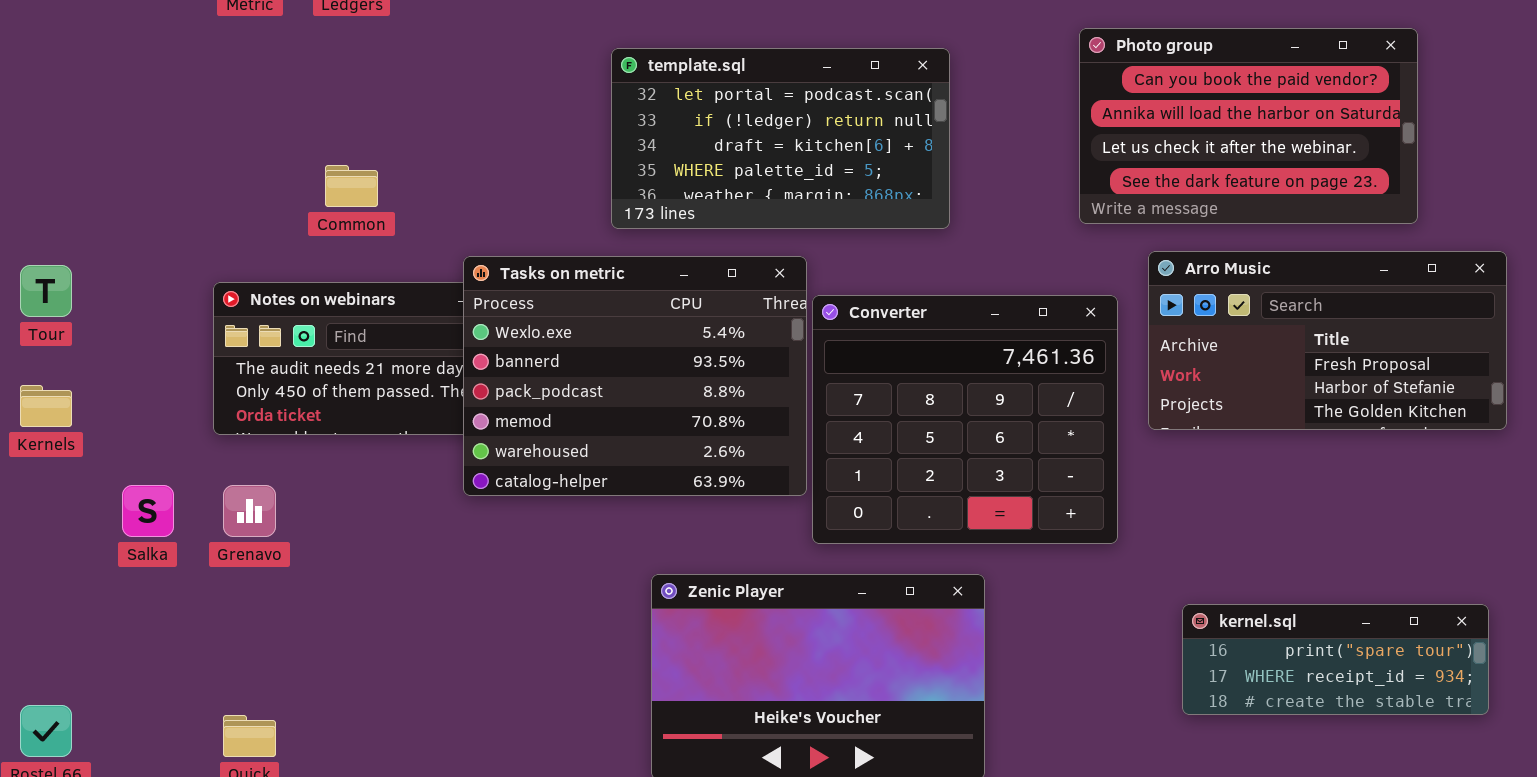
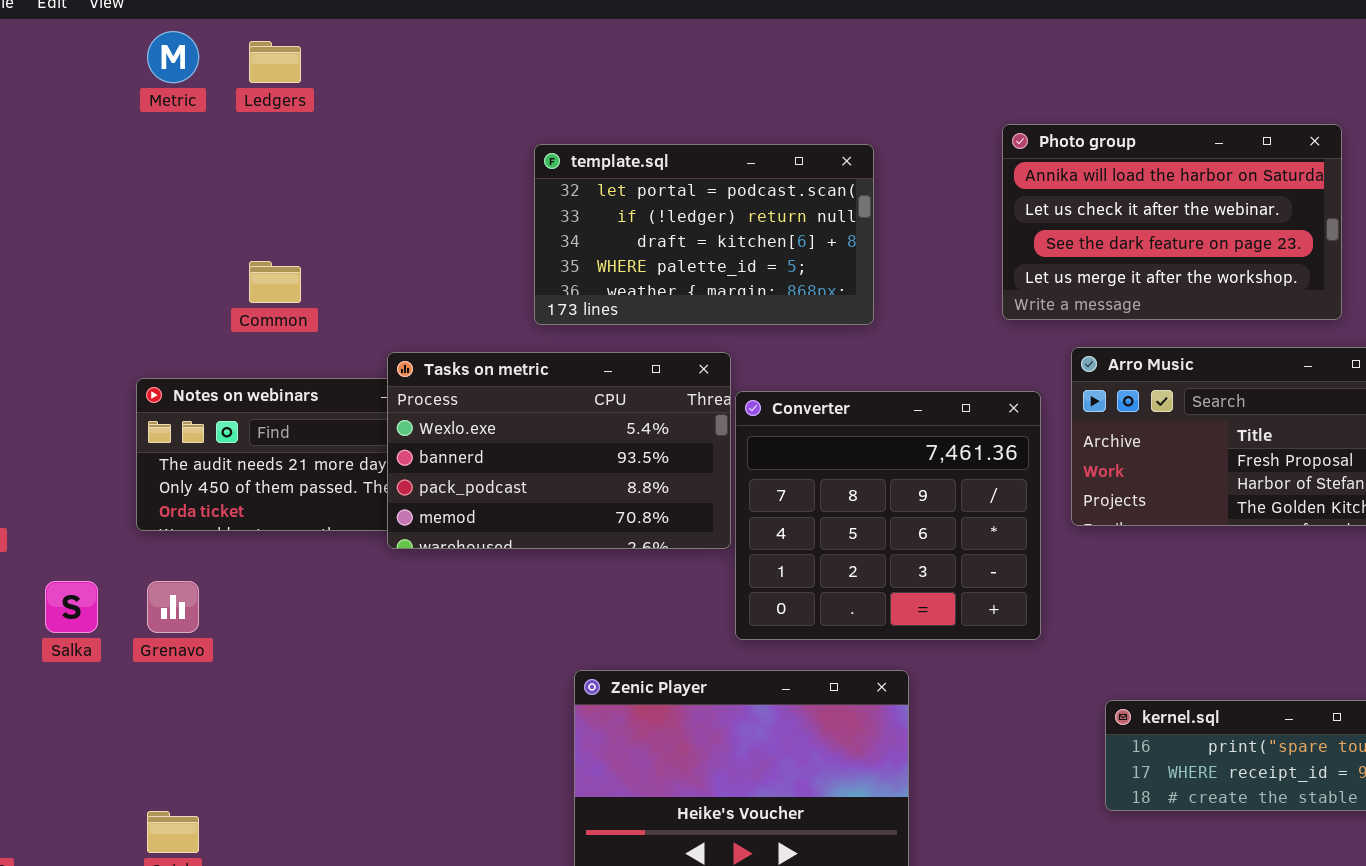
Photo group: [1079,28,1418,224] -> [1002,124,1342,320], scrolled down 1 row
Tasks on metric: [463,256,807,496] -> [387,352,731,549], resized

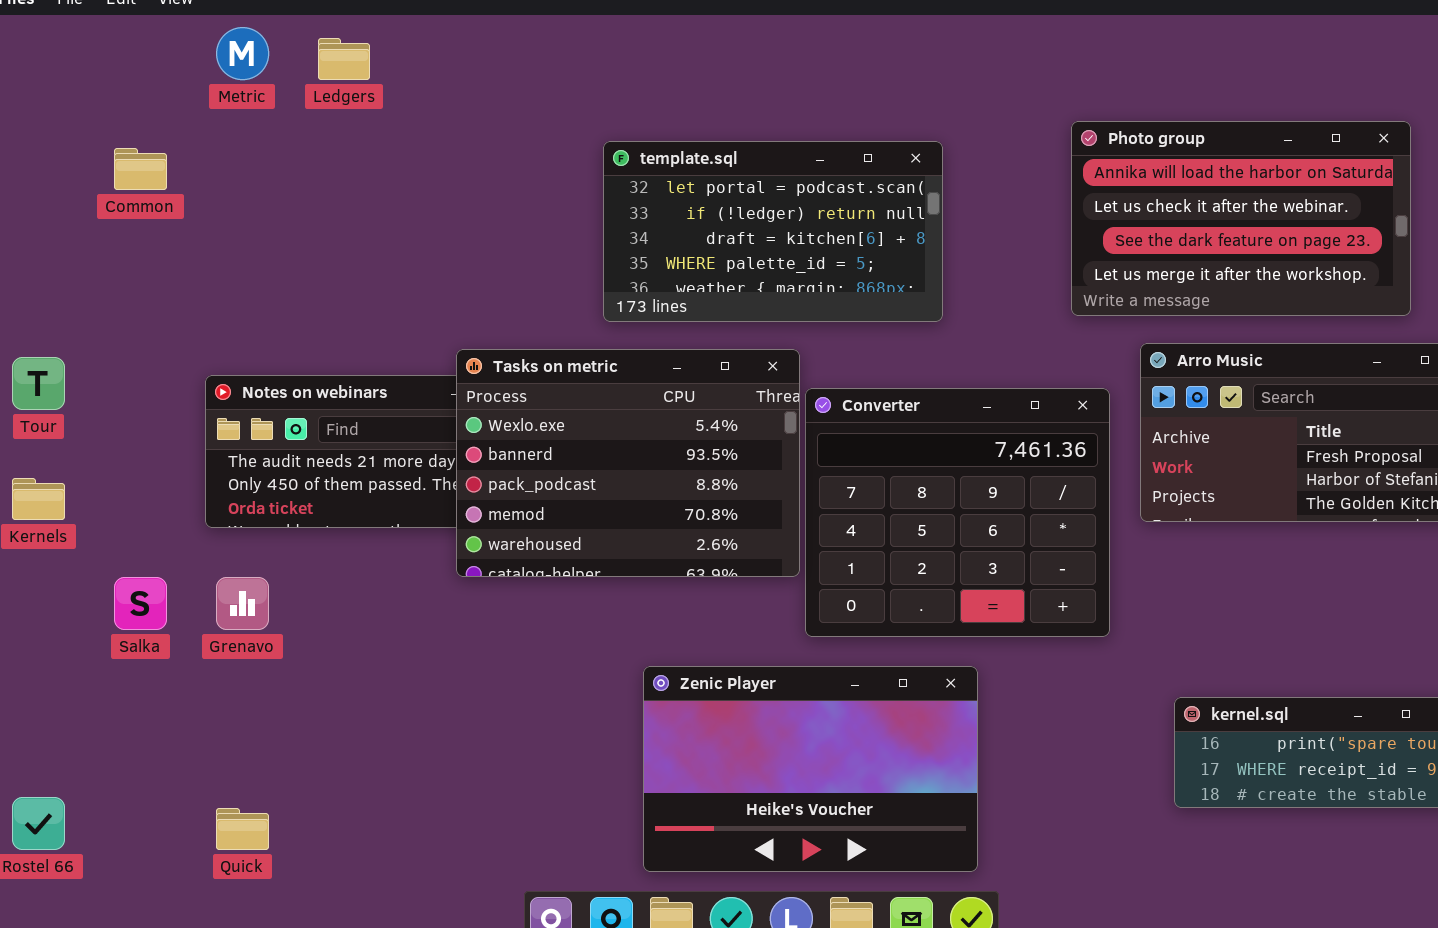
Common: [249,261,301,303] -> [114,148,167,190], moved
Tasks on metric: [387,352,731,549] -> [456,349,800,577], resized

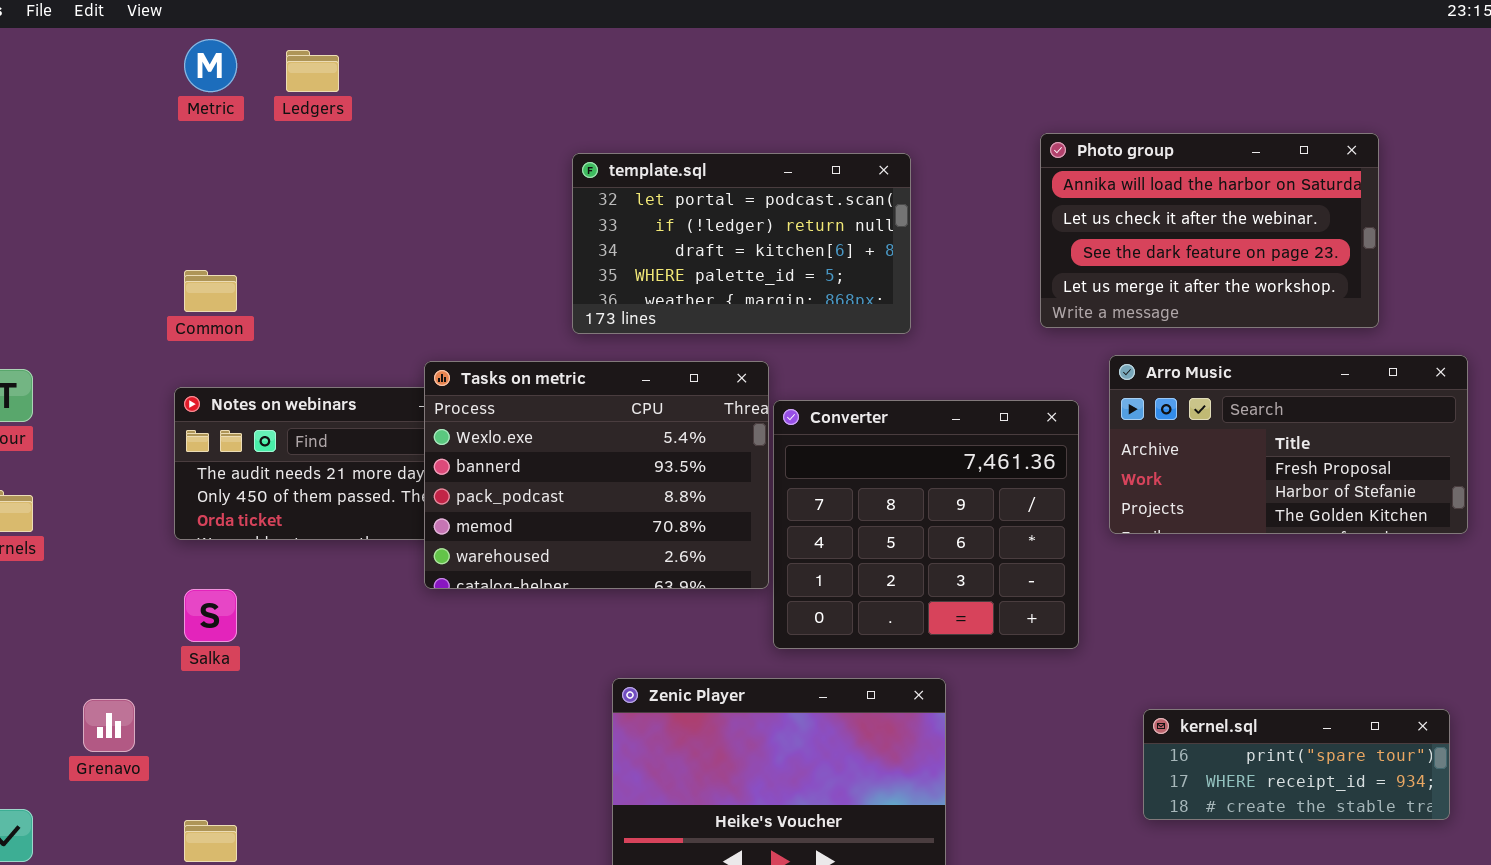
Common: [114,148,167,190] -> [184,270,237,312], moved
Salka: [114,577,167,630] -> [184,589,237,642], moved
Grenavo: [216,577,269,630] -> [83,699,135,752], moved

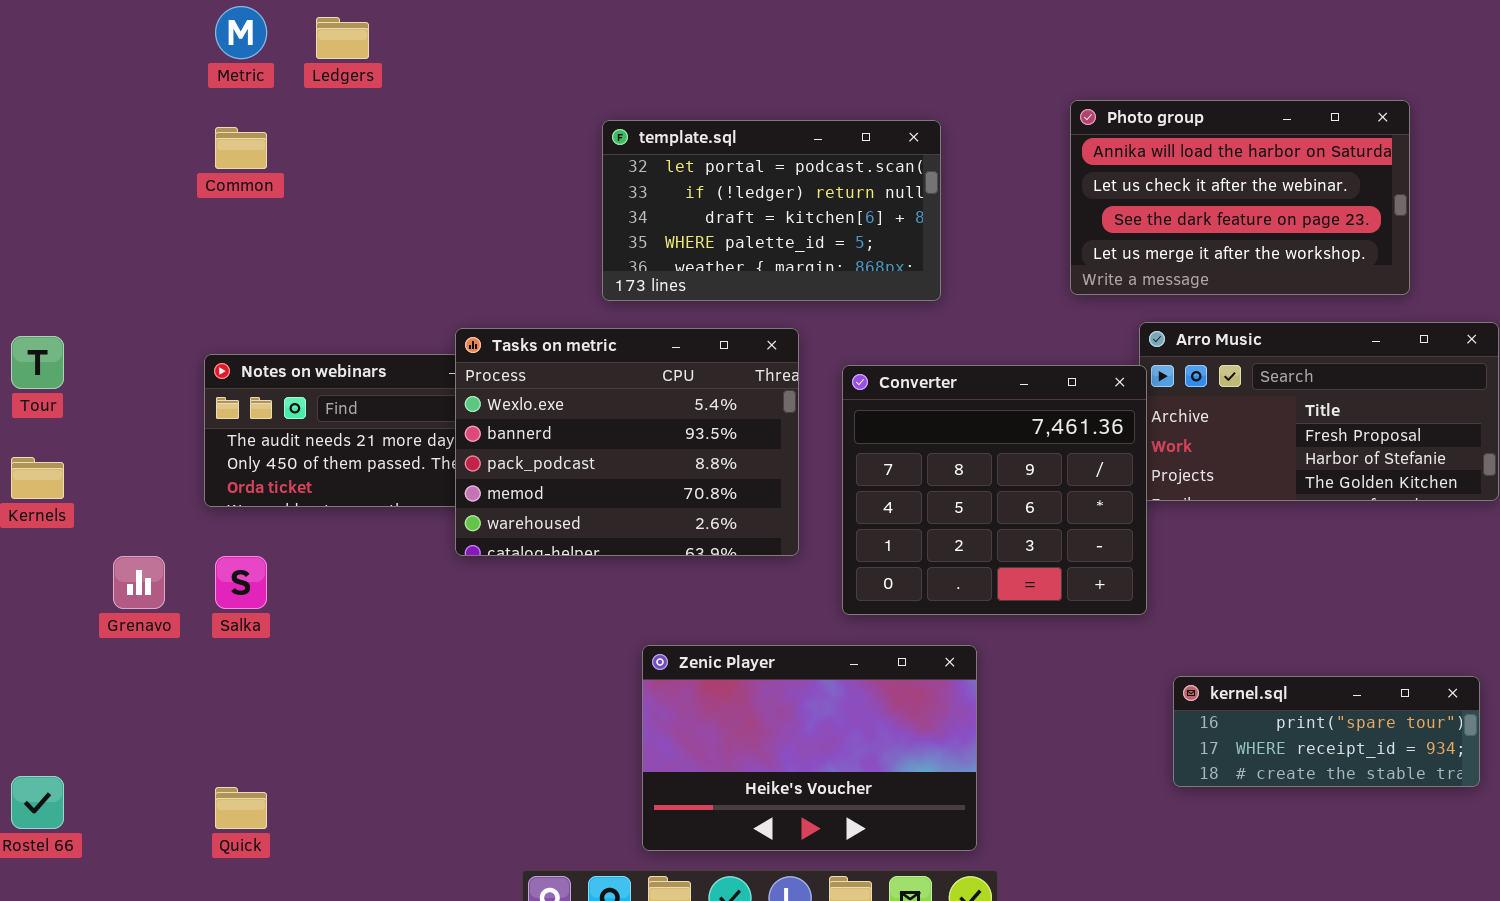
Common: [184,270,237,312] -> [215,127,267,169], moved
Converter: [773,400,1079,649] -> [842,365,1147,615], moved
Grenavo: [83,699,135,752] -> [113,556,165,609], moved

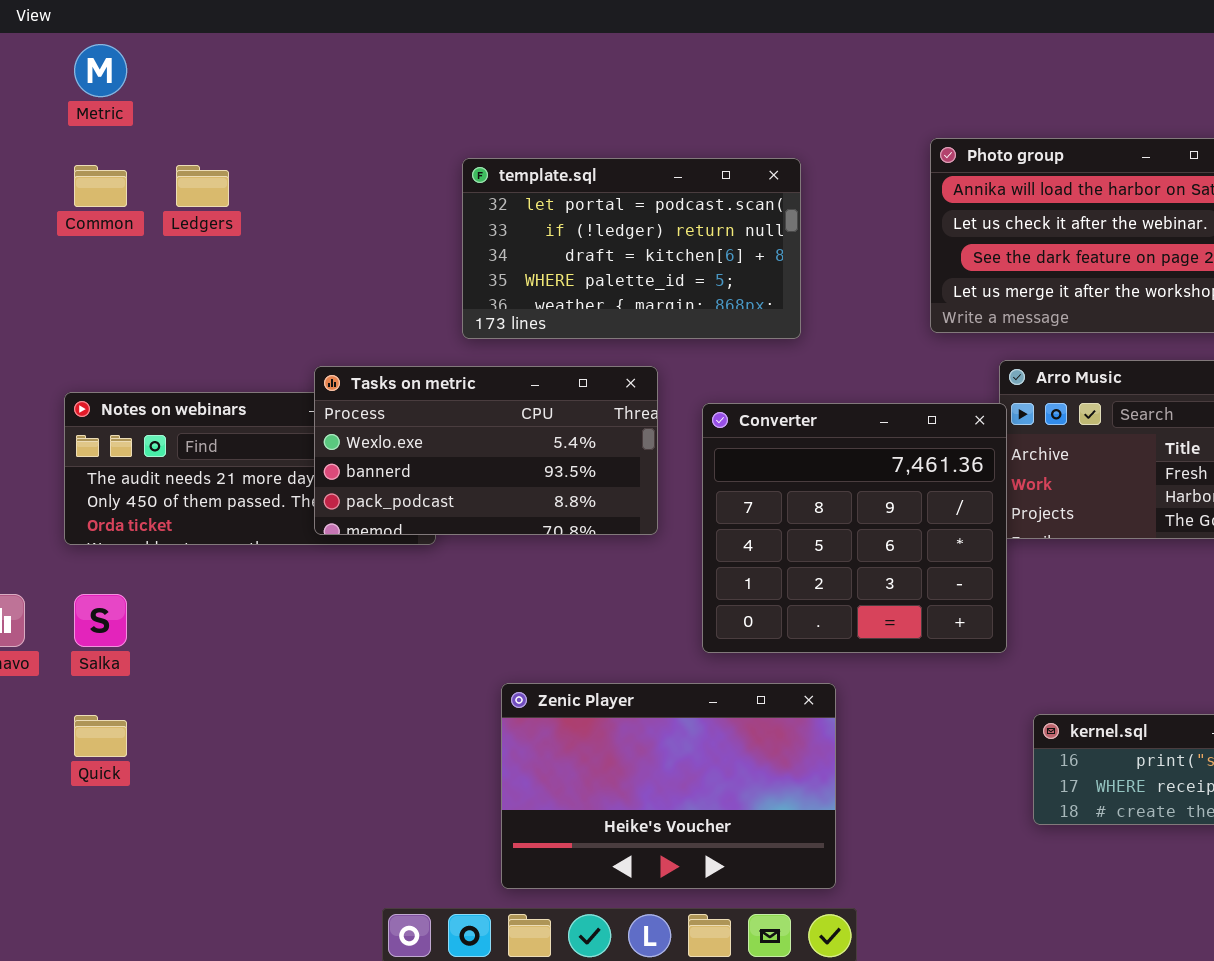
Ledgers: [316,17,369,59] -> [176,165,229,207], moved
Tasks on metric: [455,328,799,556] -> [314,366,658,535], resized
Quick: [215,787,267,829] -> [74,715,127,757], moved

